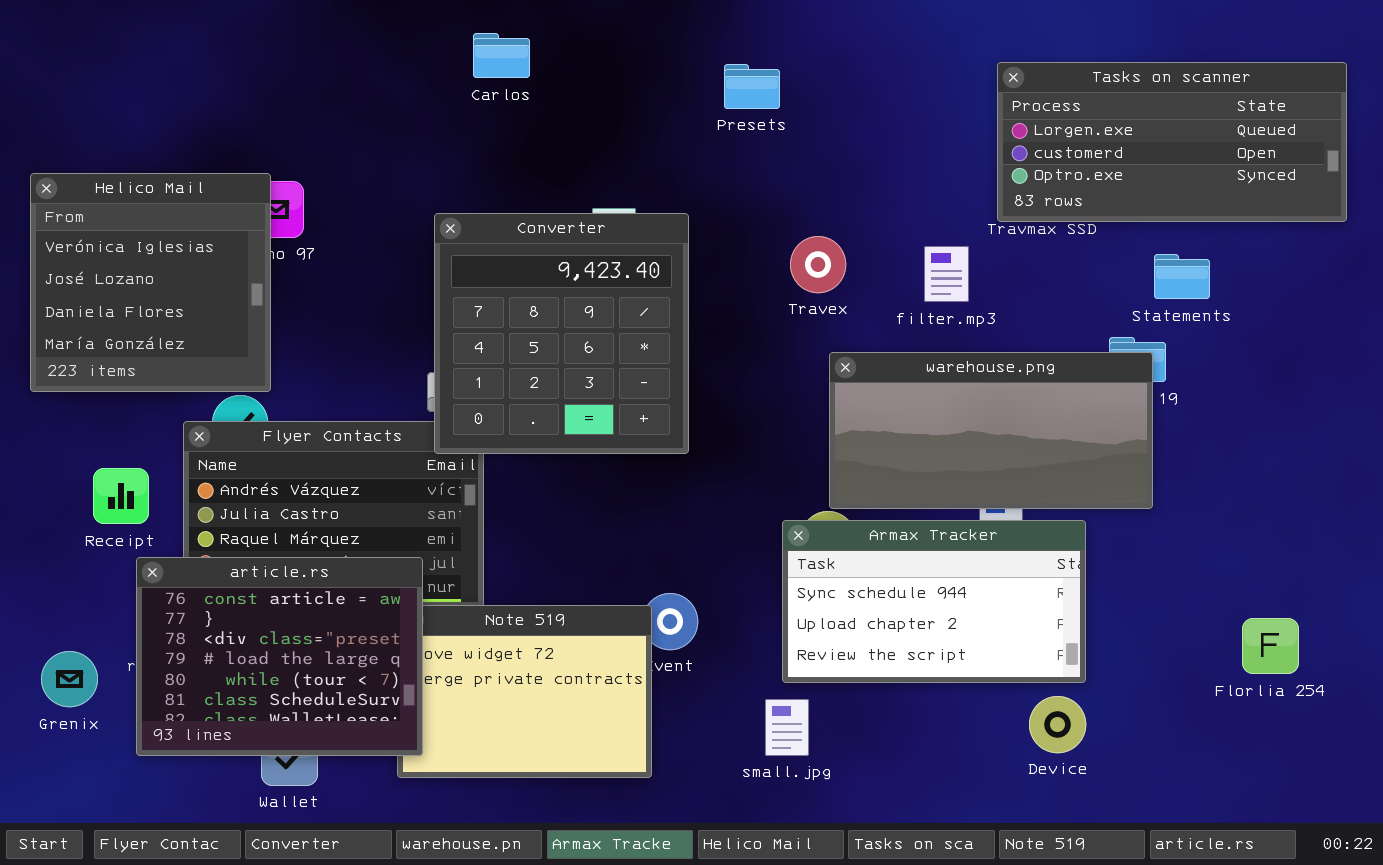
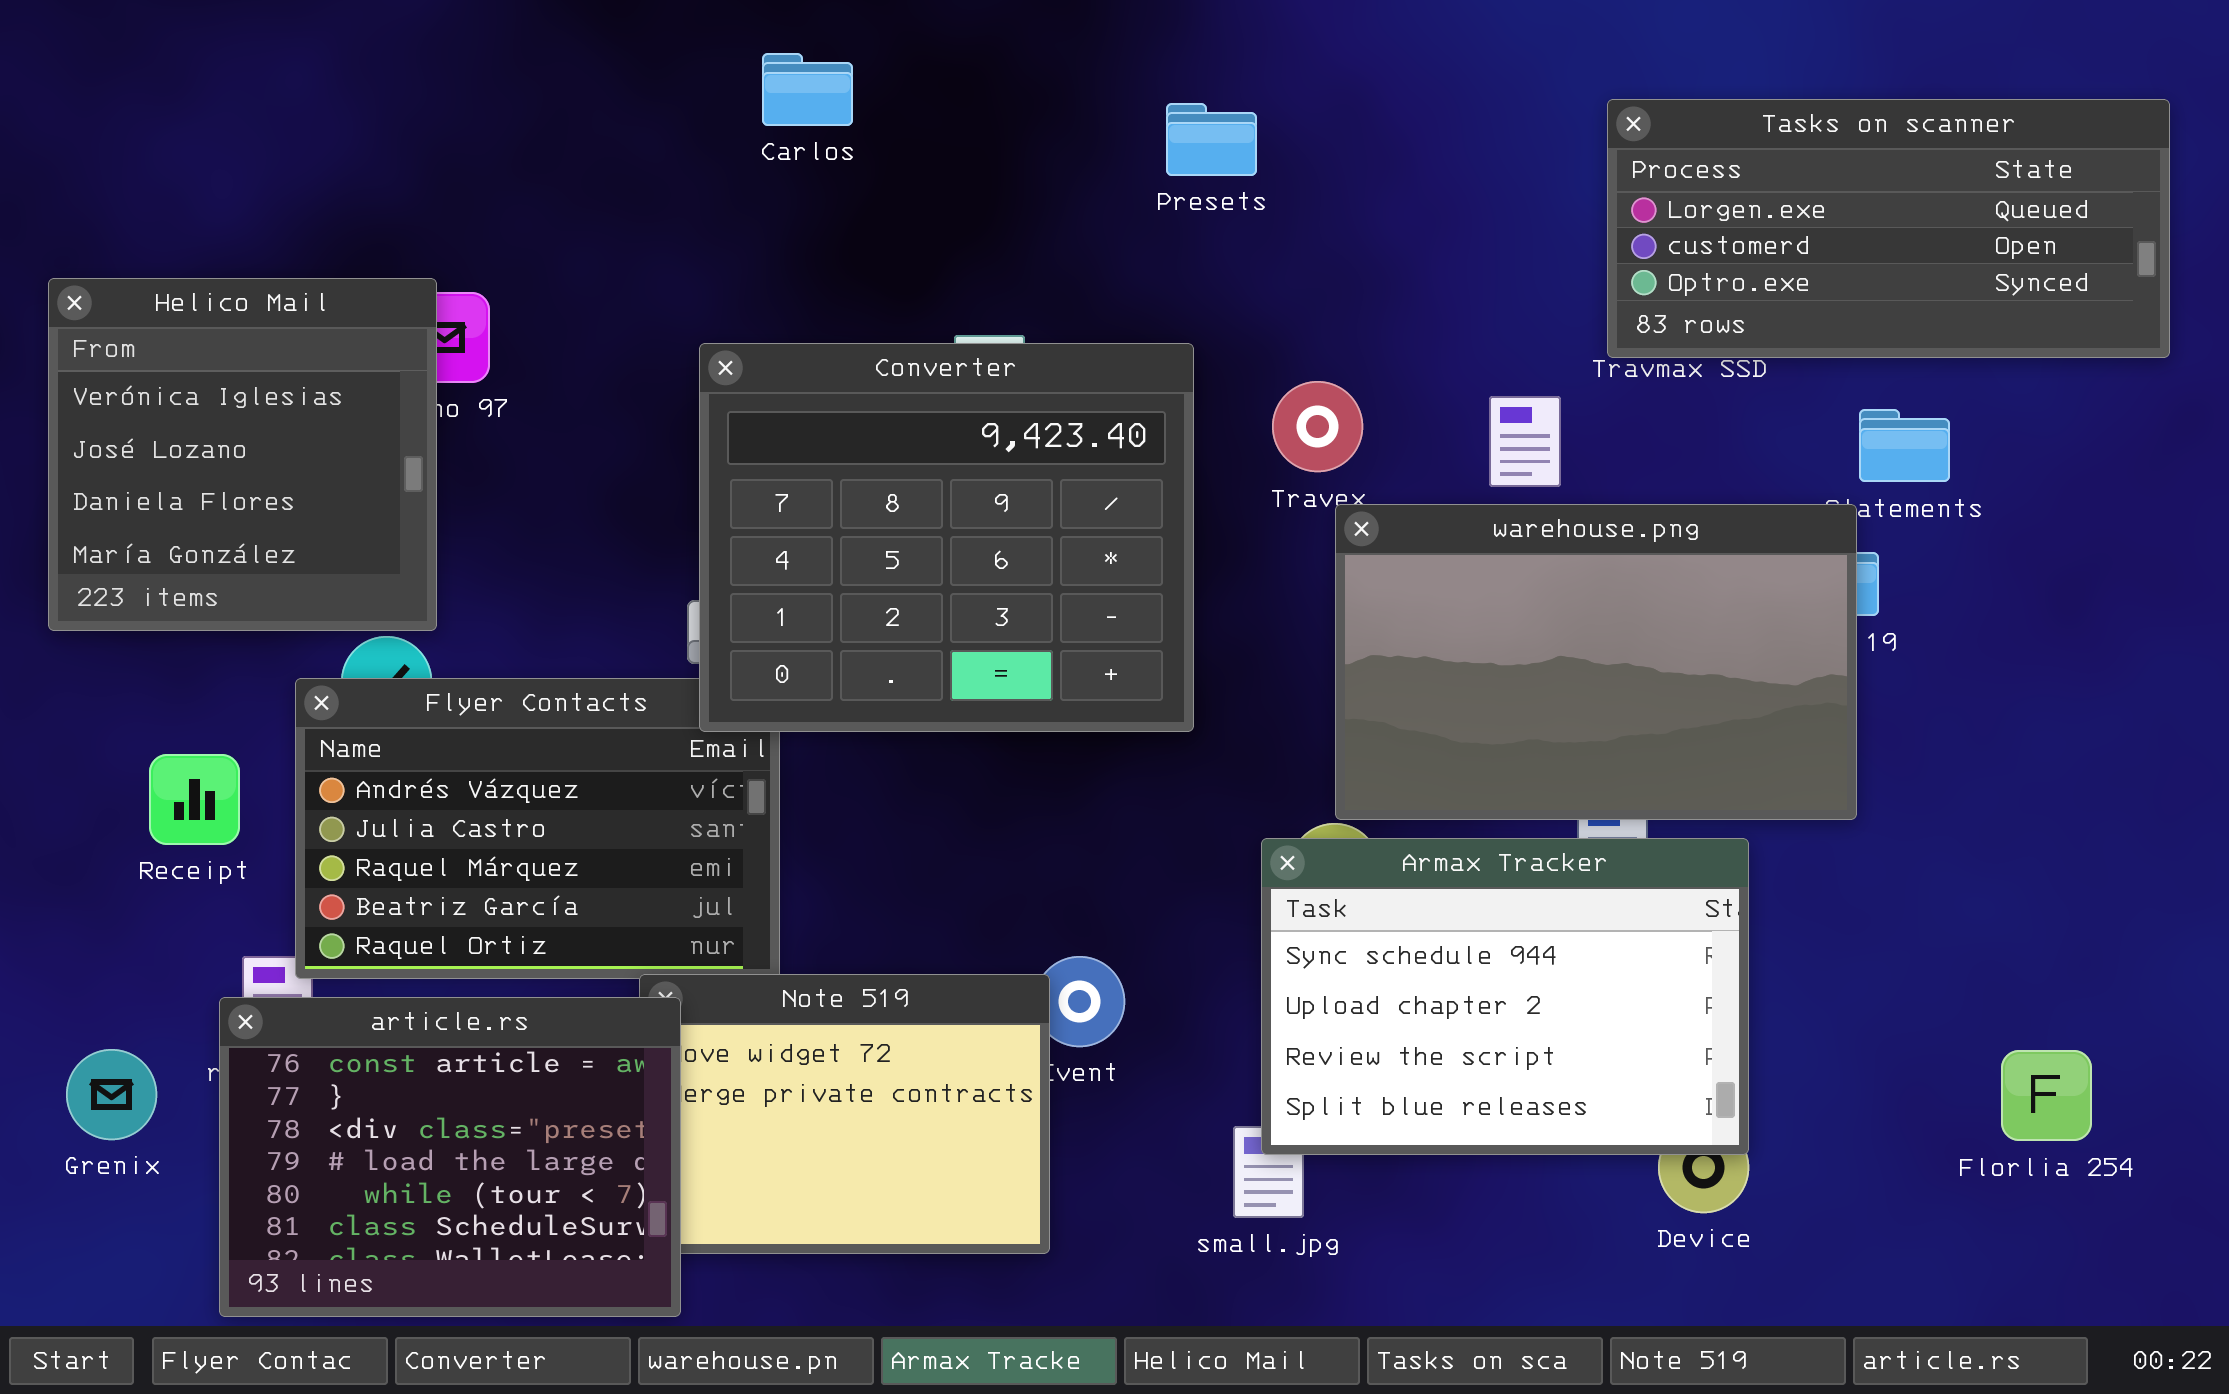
Converter: [434,213,689,454] -> [699,343,1194,732], resized
warehouse.png: [829,352,1153,509] -> [1335,504,1857,820], resized
Armax Tracker: [782,520,1086,683] -> [1261,838,1749,1155], resized
article.rs: [136,557,423,756] -> [219,997,681,1317], moved
Florlia 254: [1242,618,1299,674] -> [2001,1050,2092,1141], moved

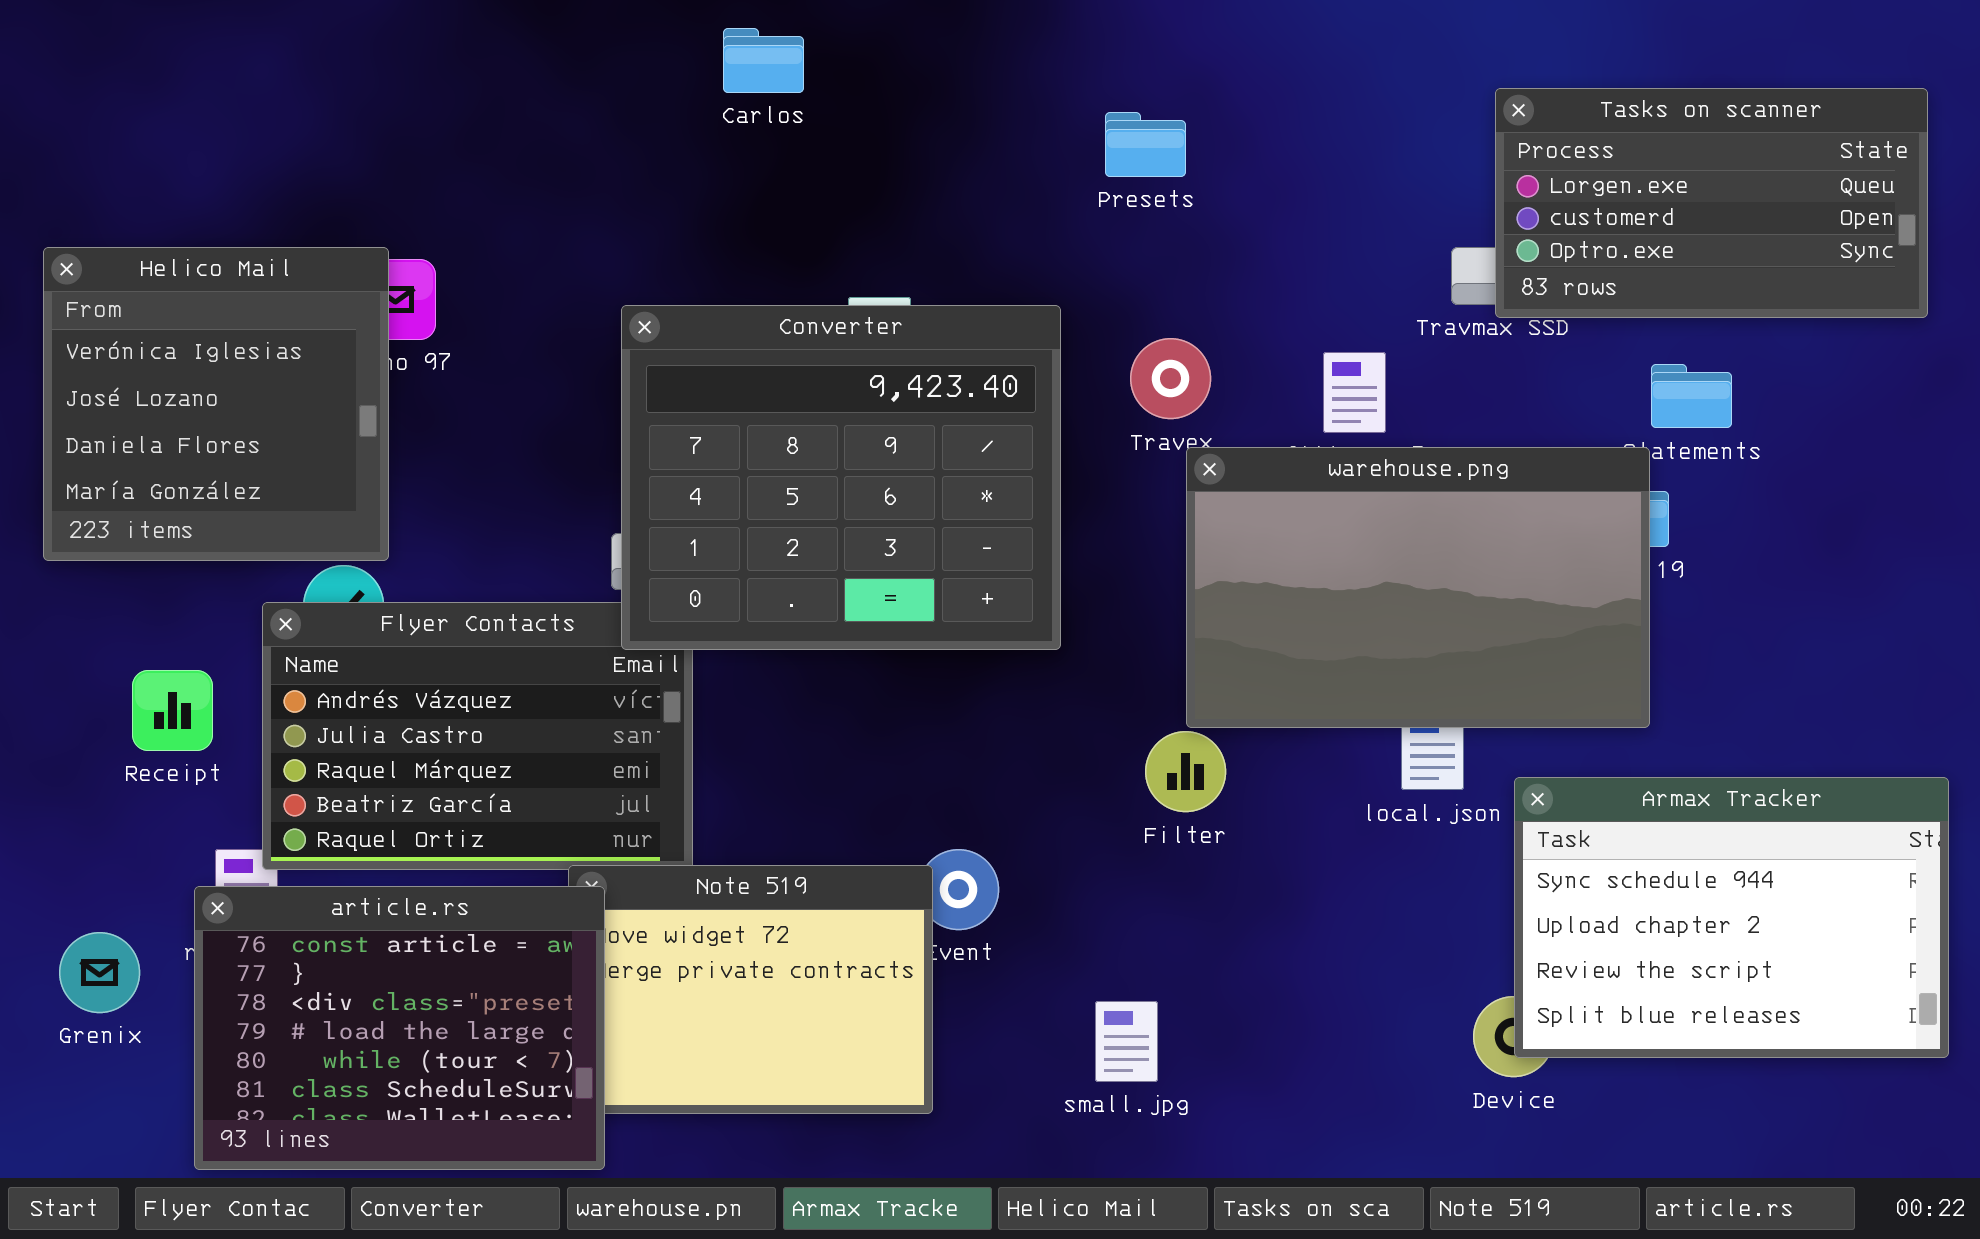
Carlos: [762,53,853,126] -> [723,28,804,93], moved
Tasks on scanner: [1607,99,2170,358] -> [1495,88,1928,318], resized
Presets: [1166,103,1257,176] -> [1105,112,1186,177], moved
Armax Tracker: [1261,838,1749,1155] -> [1514,777,1949,1058], moved

